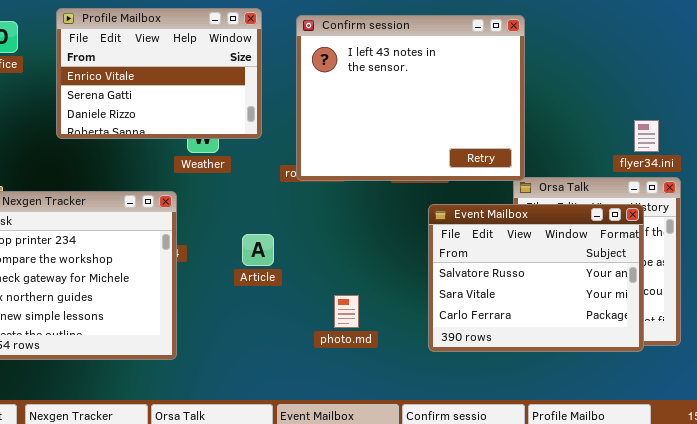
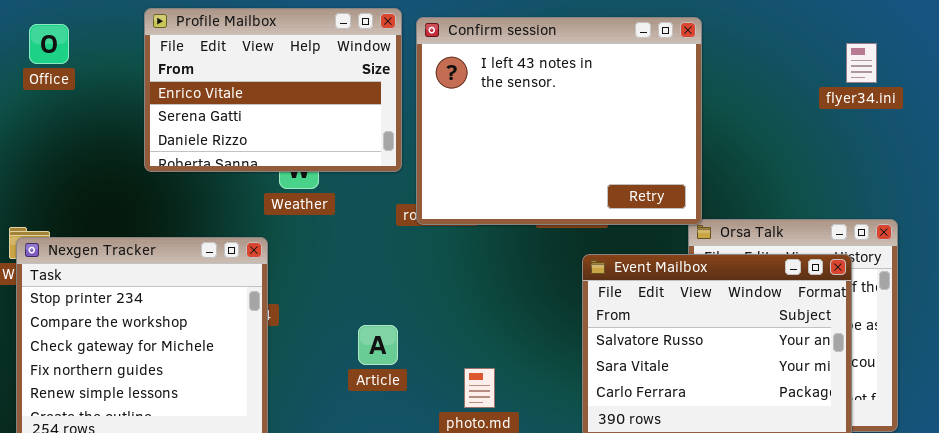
Profile Mailbox: [56,8,262,139] -> [144,8,402,172], moved
flyer34.ini: [634,120,659,152] -> [846,43,877,83], moved
Article: [242,234,274,266] -> [358,325,398,365], moved

